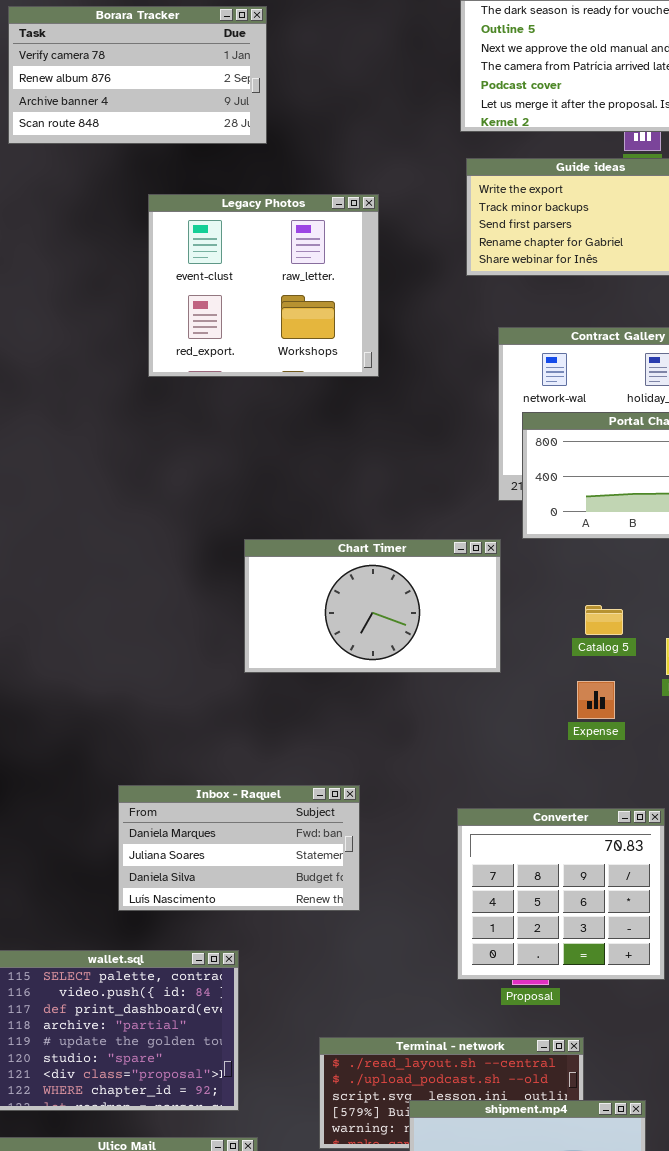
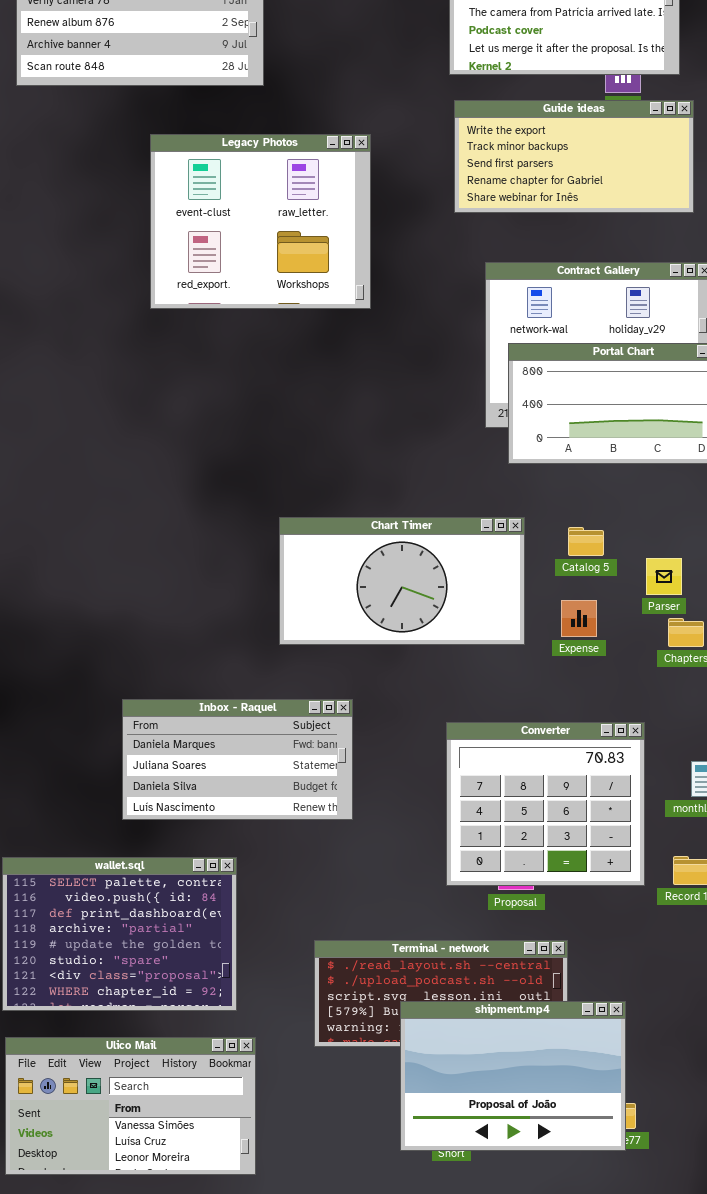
Chart Timer: [244,539,501,673] -> [279,517,525,645], moved

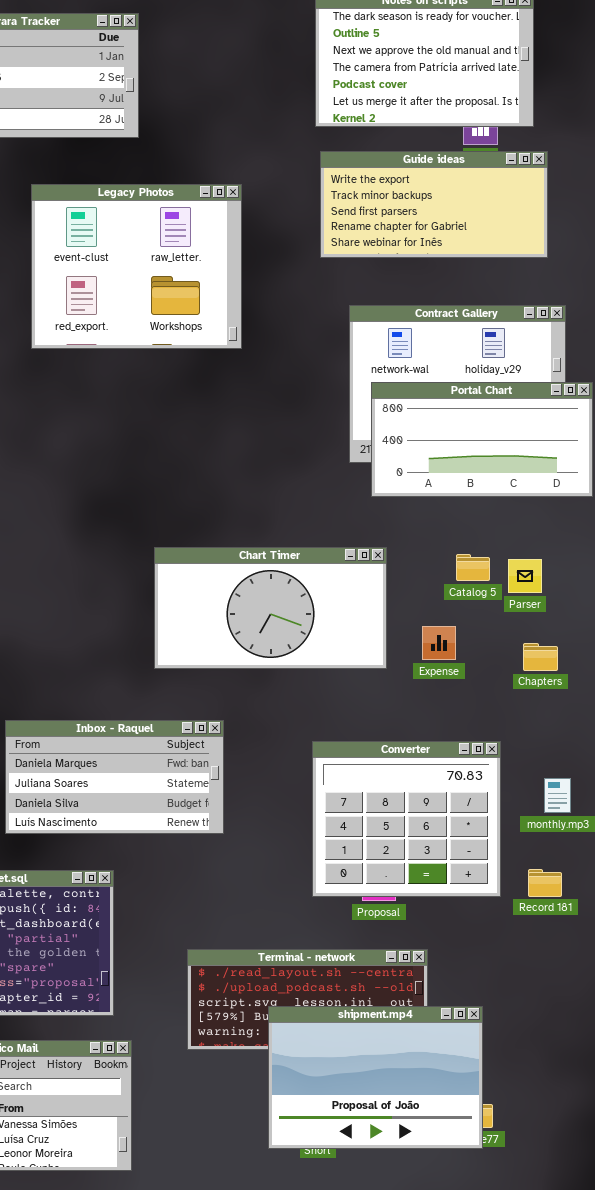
Catalog 5: [568,527,604,556] -> [456,554,490,581], moved
Parser: [646,558,682,595] -> [508,559,542,593], moved

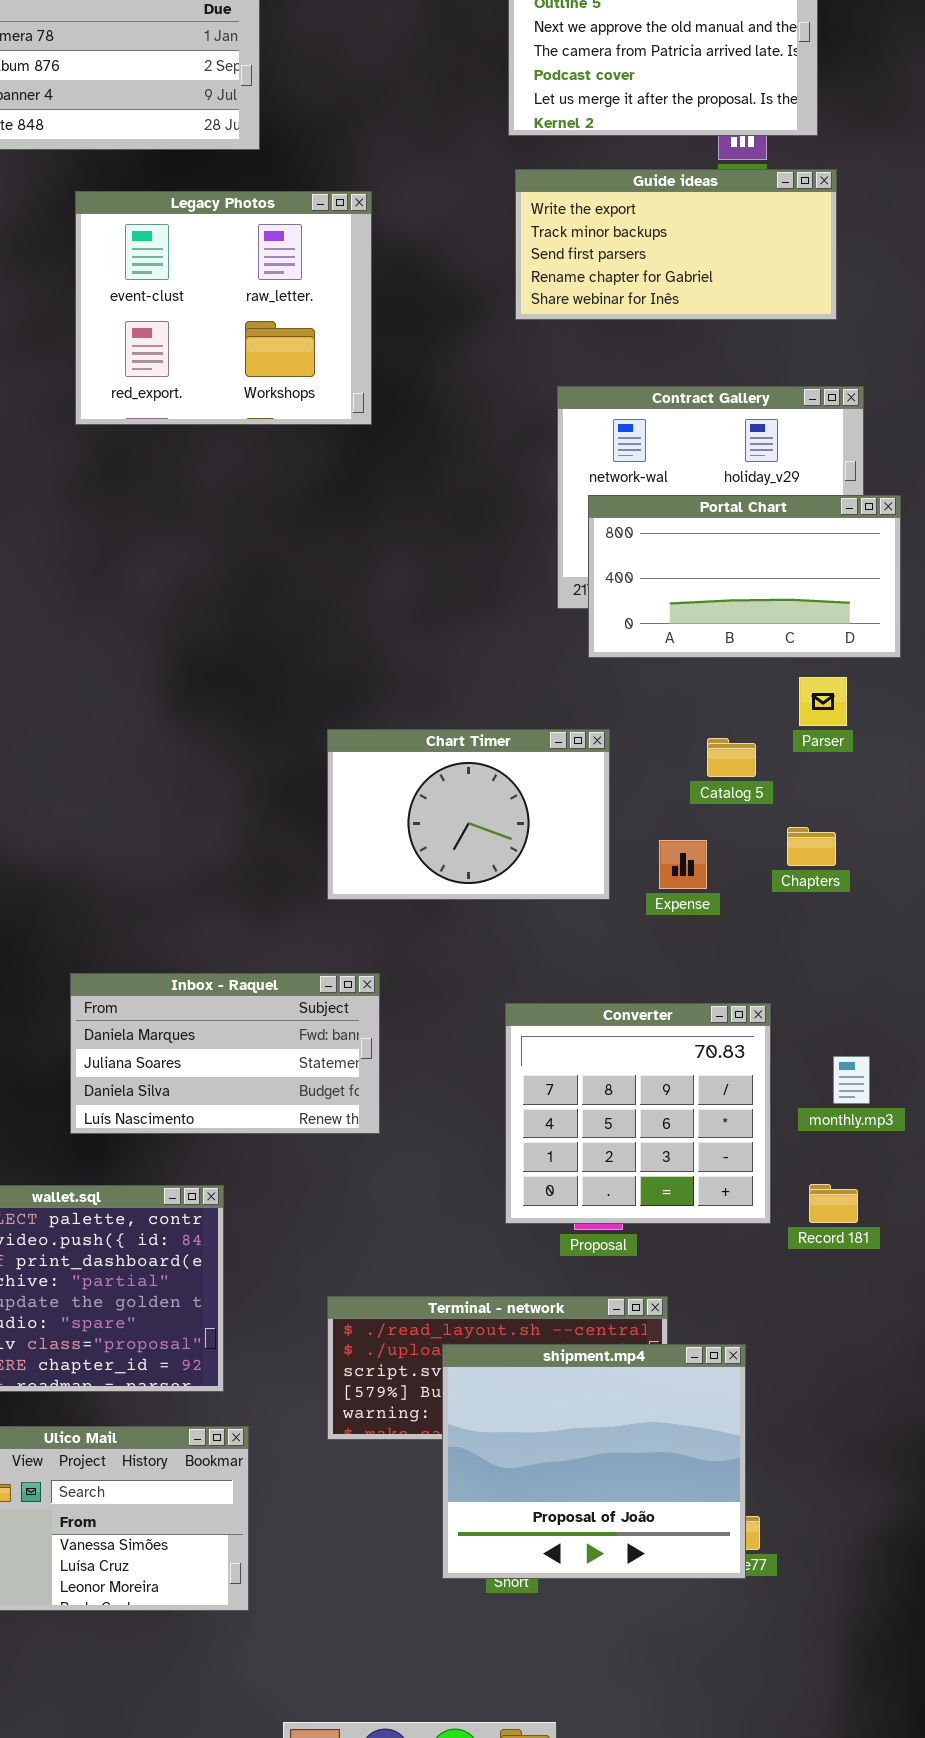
Legacy Photos: [31,184,242,349] -> [75,191,372,425], moved
Chart Timer: [154,547,387,669] -> [327,729,610,900], resized
Parser: [508,559,542,593] -> [799,677,847,726], moved
Chapters: [523,643,558,671] -> [787,827,836,866], moved
shipment.mp4: [268,1006,483,1149] -> [442,1344,746,1579], resized

